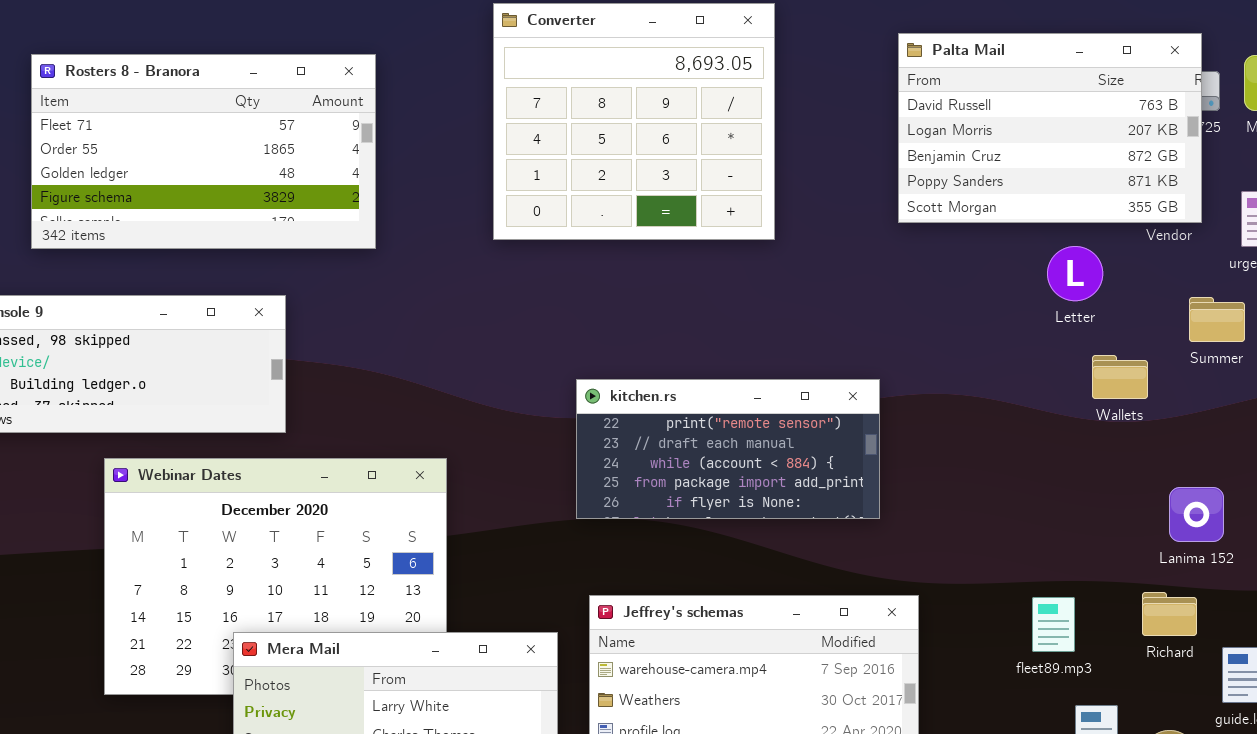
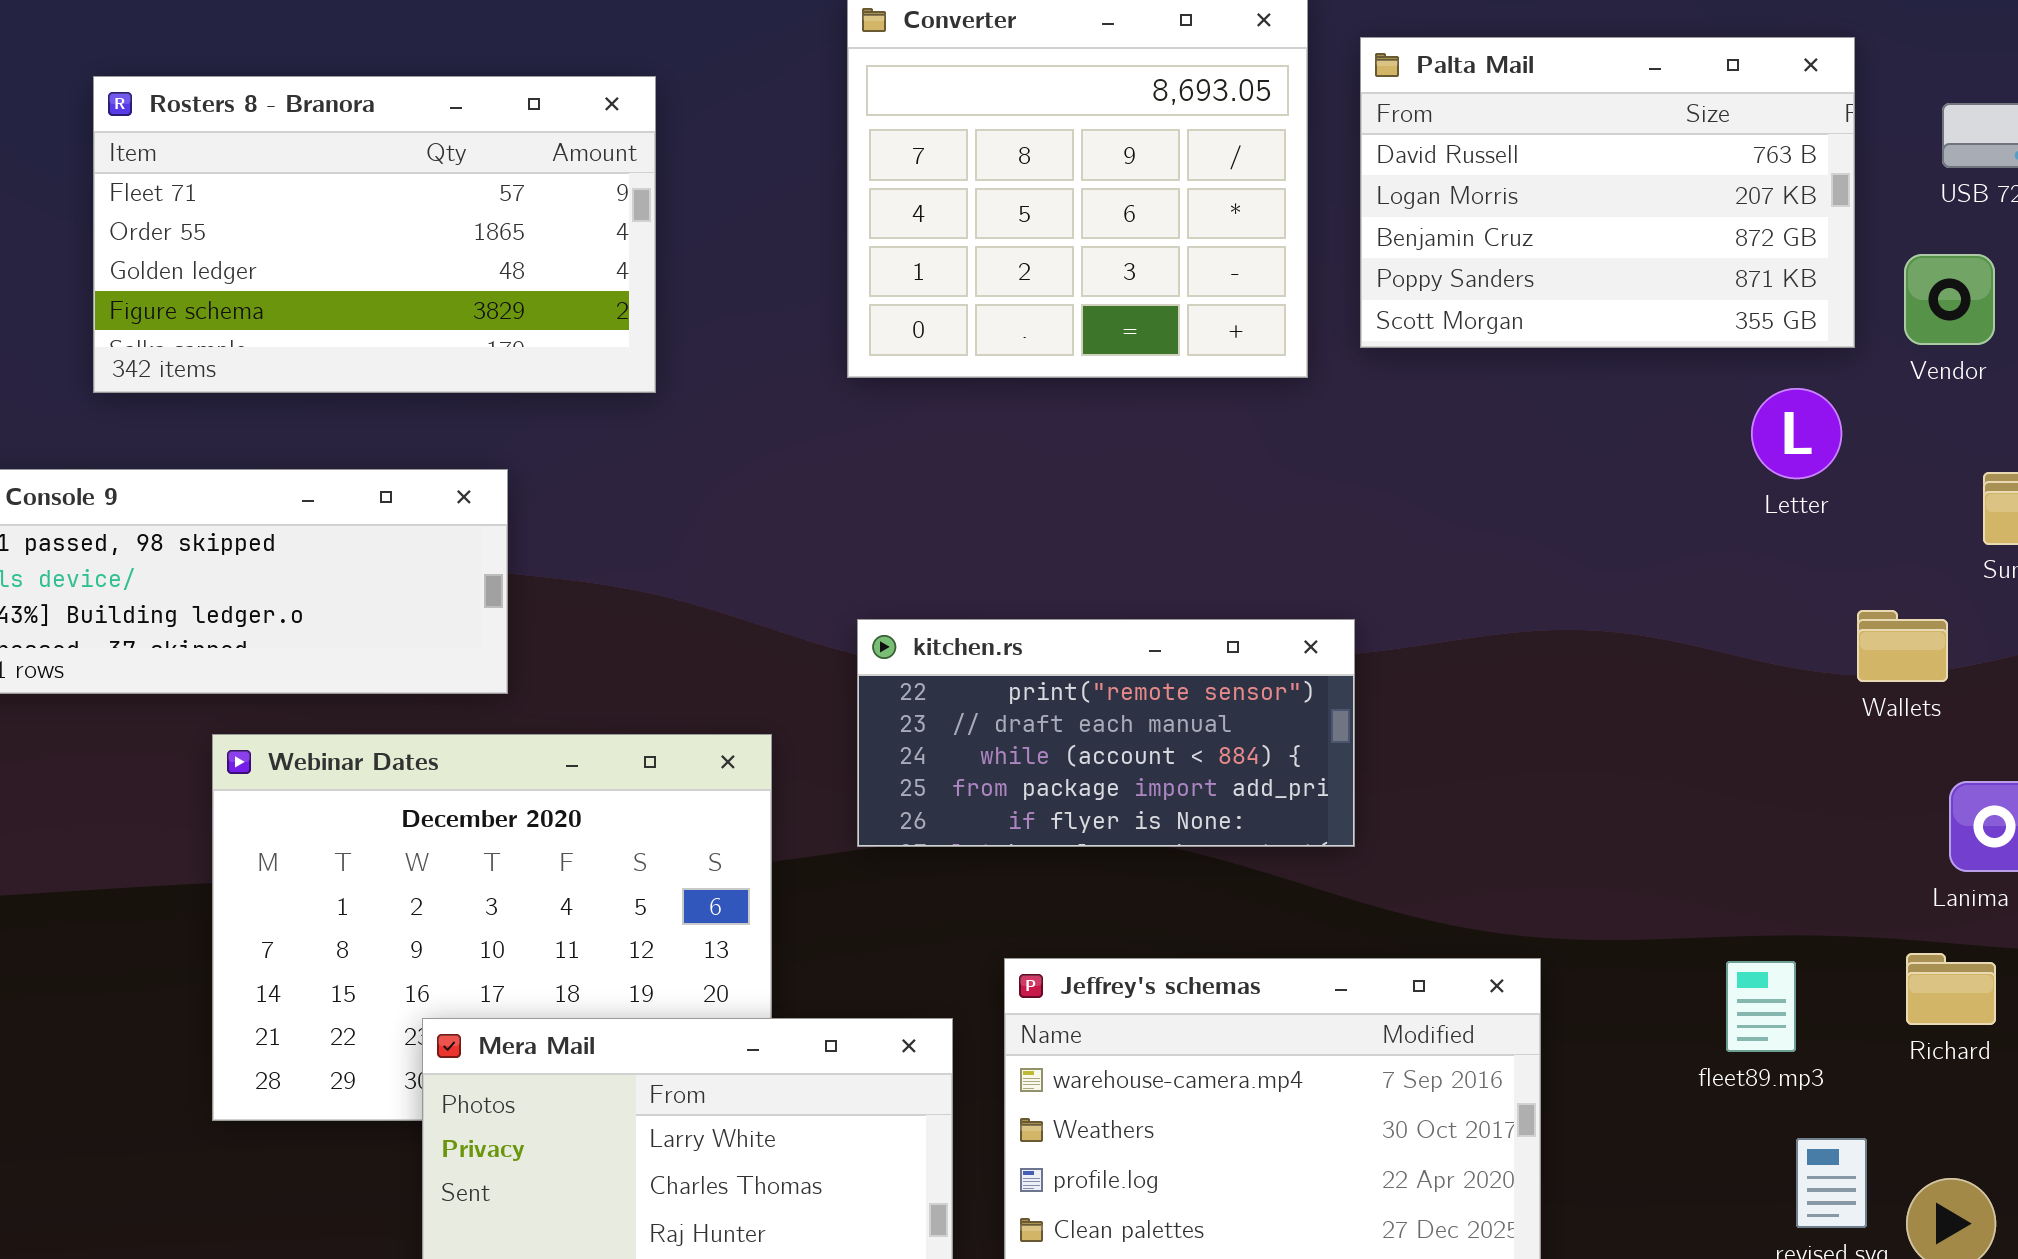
Palta Mail: [898,33,1202,223] -> [1360,37,1855,348], moved
Wallets: [1092,355,1148,399] -> [1857,610,1948,682], moved
kitchen.rs: [576,379,880,519] -> [857,619,1355,847], moved

